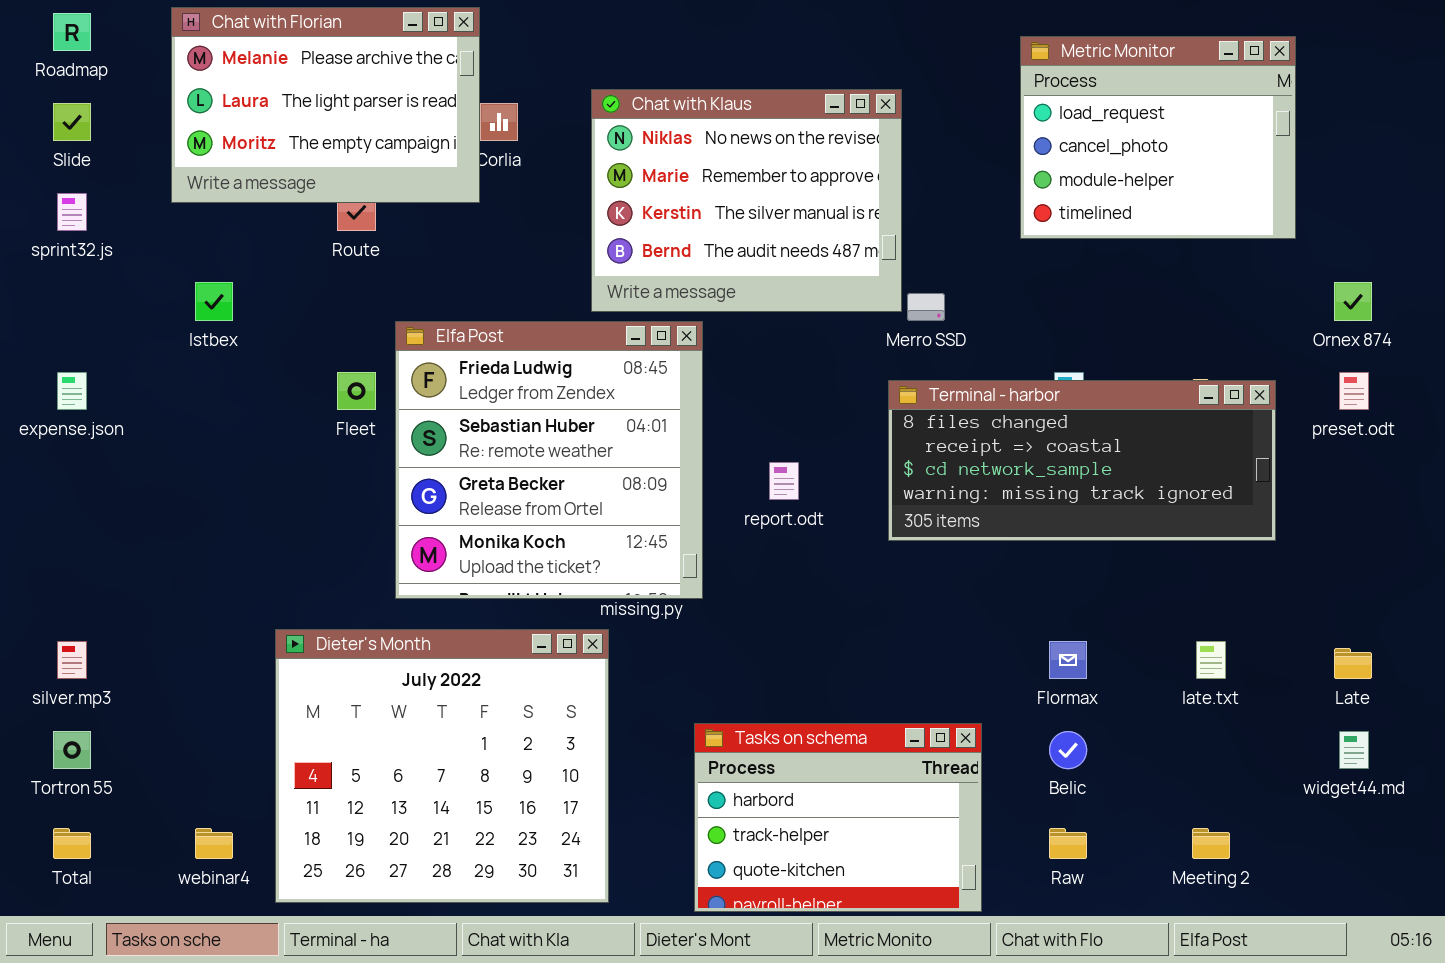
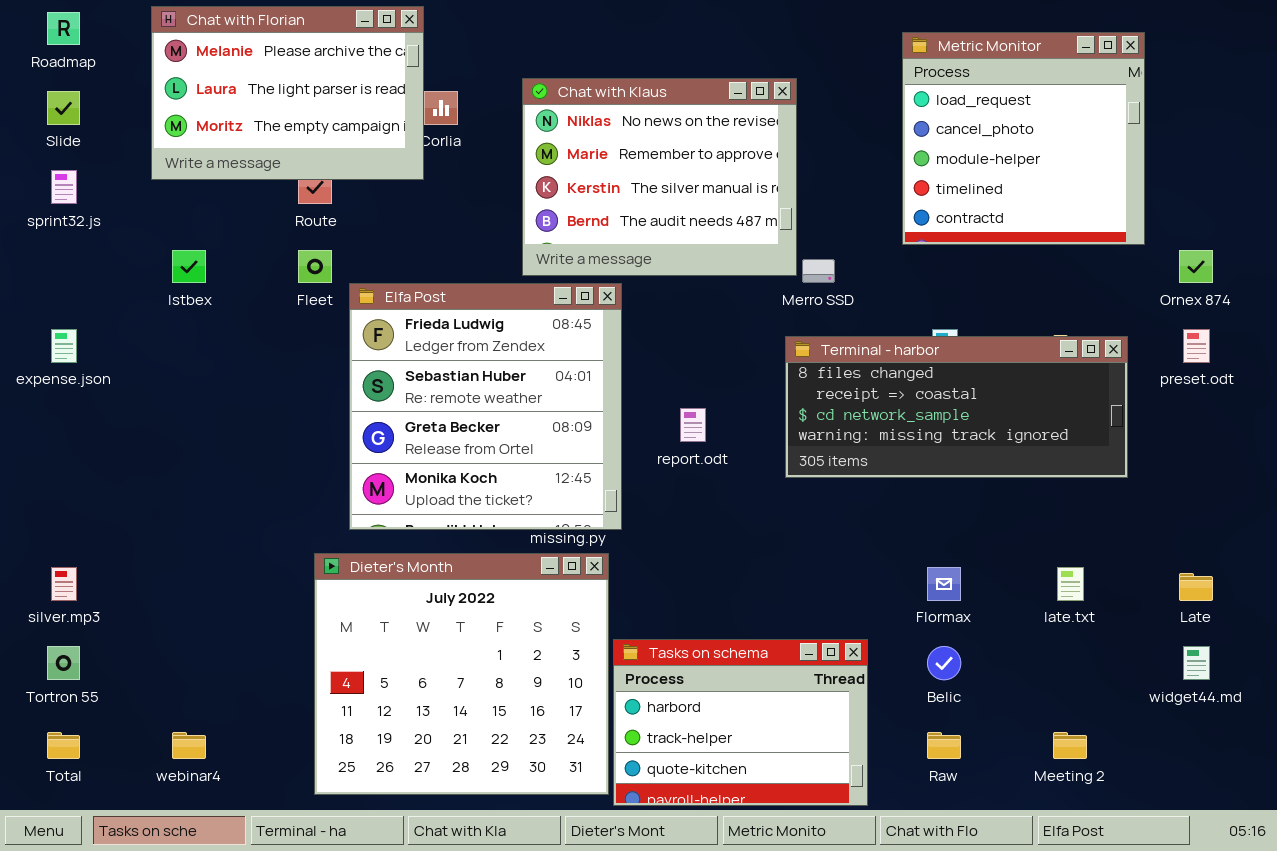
Metric Monitor: [1020,36,1296,239] -> [902,32,1145,245], resized
Fleet: [337,372,376,410] -> [298,250,332,283], moved
Dieter's Month: [275,629,609,903] -> [314,553,609,795], moved

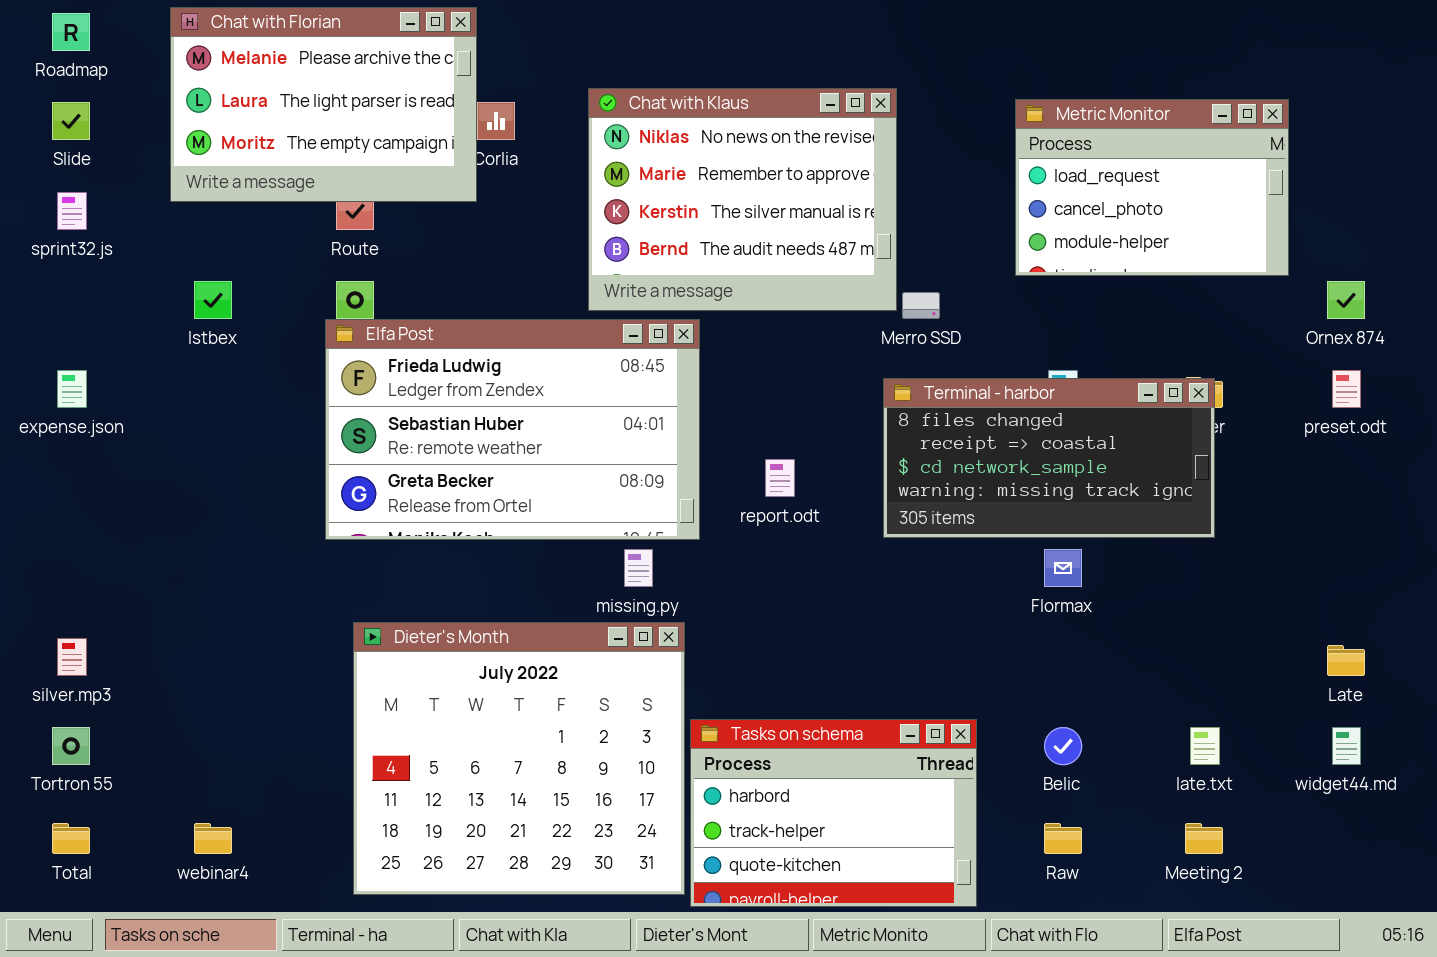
Metric Monitor: [902,32,1145,245] -> [1015,99,1289,276], resized
Elfa Post: [349,283,622,530] -> [325,319,700,540], resized
Terminal - harbor: [785,336,1128,478] -> [883,378,1215,538], resized
Flormax: [927,567,961,601] -> [1044,549,1082,587], moved
late.txt: [1057,567,1084,601] -> [1190,727,1220,765], moved

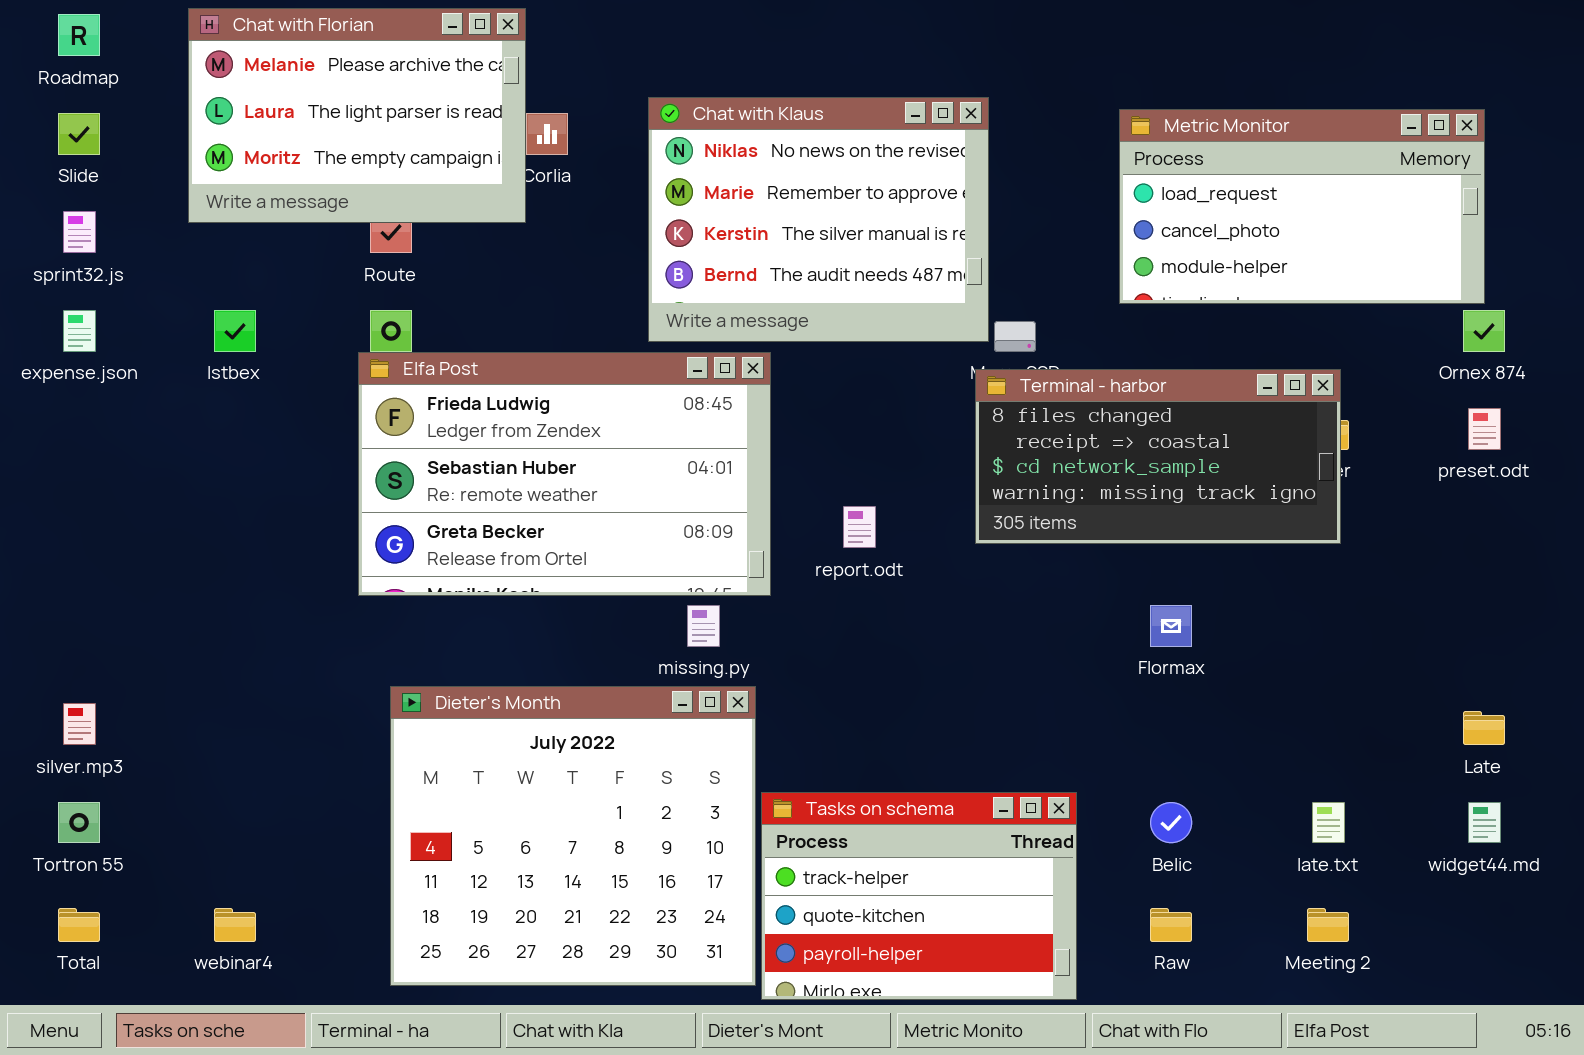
Metric Monitor: [1015,99,1289,276] -> [1119,109,1485,304], resized
expense.json: [57,370,87,408] -> [63,310,96,352], moved
Terminal - harbor: [883,378,1215,538] -> [975,369,1341,544], moved
Tasks on schema: [690,719,977,907] -> [761,792,1077,1000], scrolled down 1 row

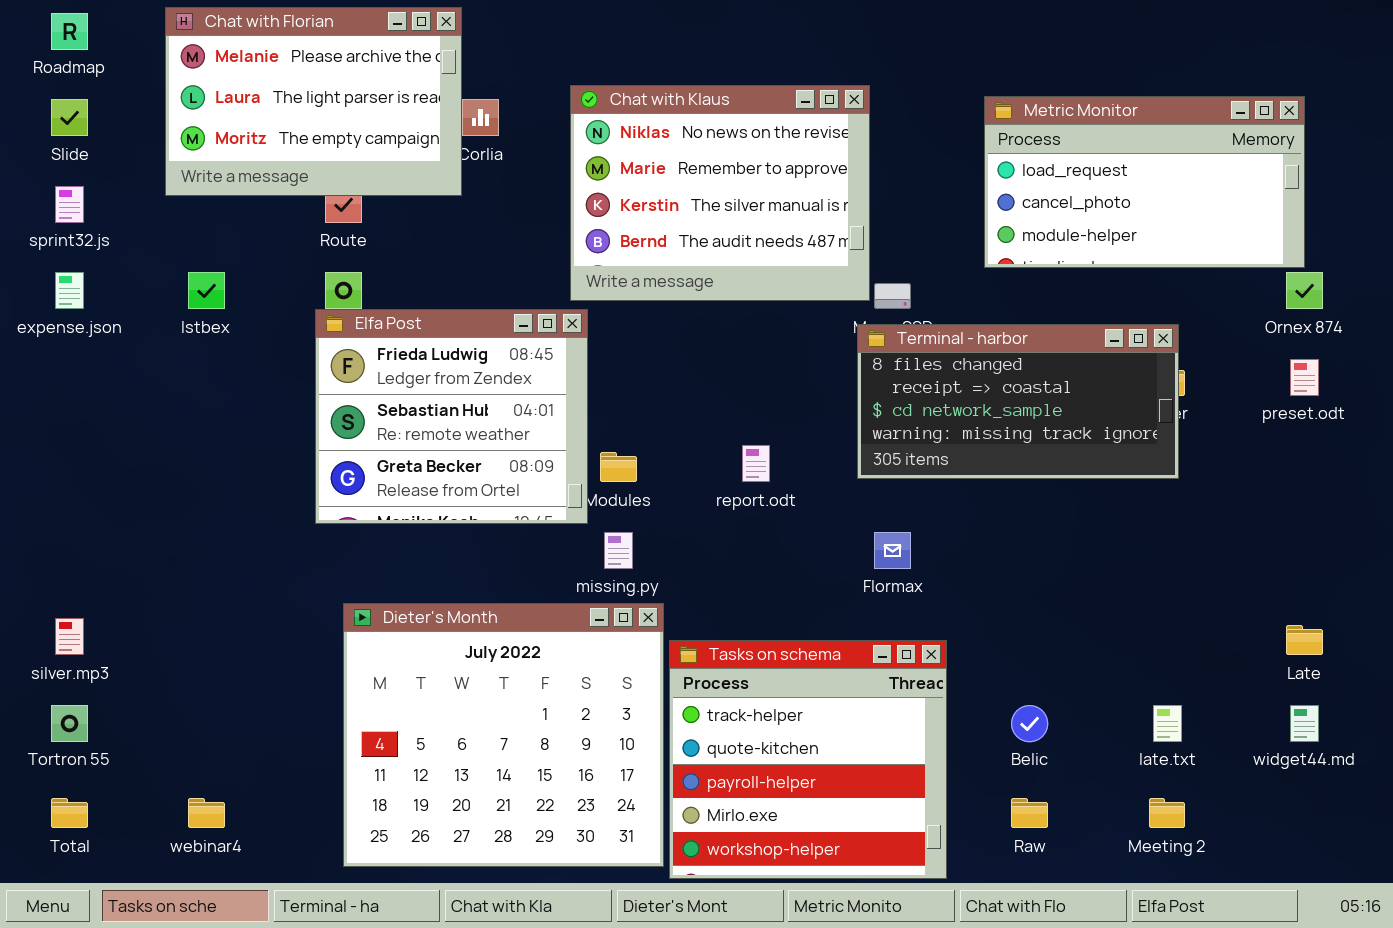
Elfa Post: [358,352,771,596] -> [315,309,588,524], resized
Flormax: [1150,605,1192,647] -> [874,532,911,569], moved
Tasks on schema: [761,792,1077,1000] -> [669,640,947,879], resized

